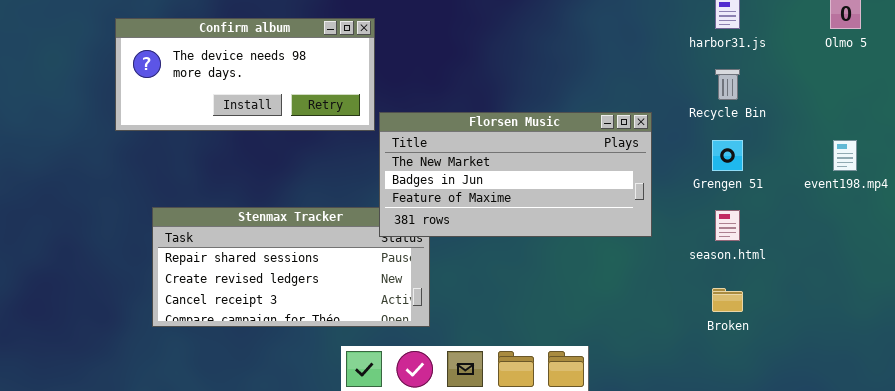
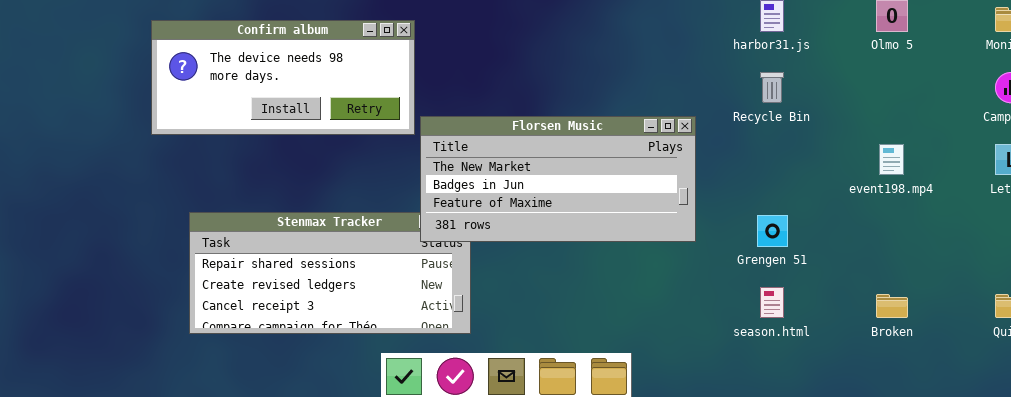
Grengen 51: [712,140,743,171] -> [757,215,788,247], moved
season.html: [715,210,740,241] -> [760,287,784,318], moved
Broken: [712,288,743,312] -> [876,294,908,318], moved

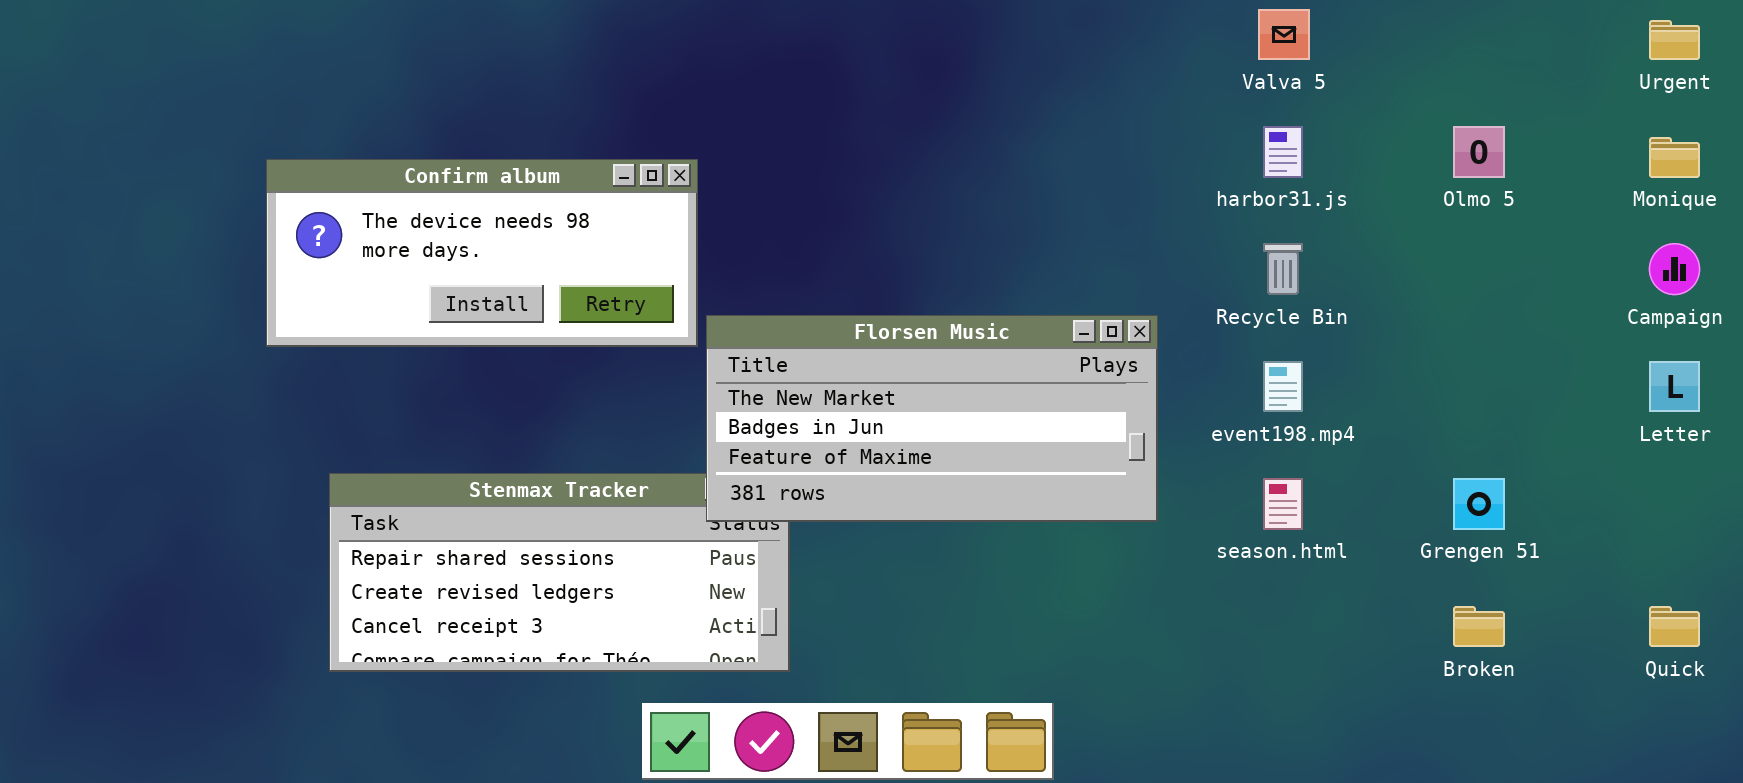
event198.mp4: [879,144,904,175] -> [1263,361,1303,412], moved
Grengen 51: [757,215,788,247] -> [1453,478,1505,530], moved
season.html: [760,287,784,318] -> [1263,478,1303,530], moved

